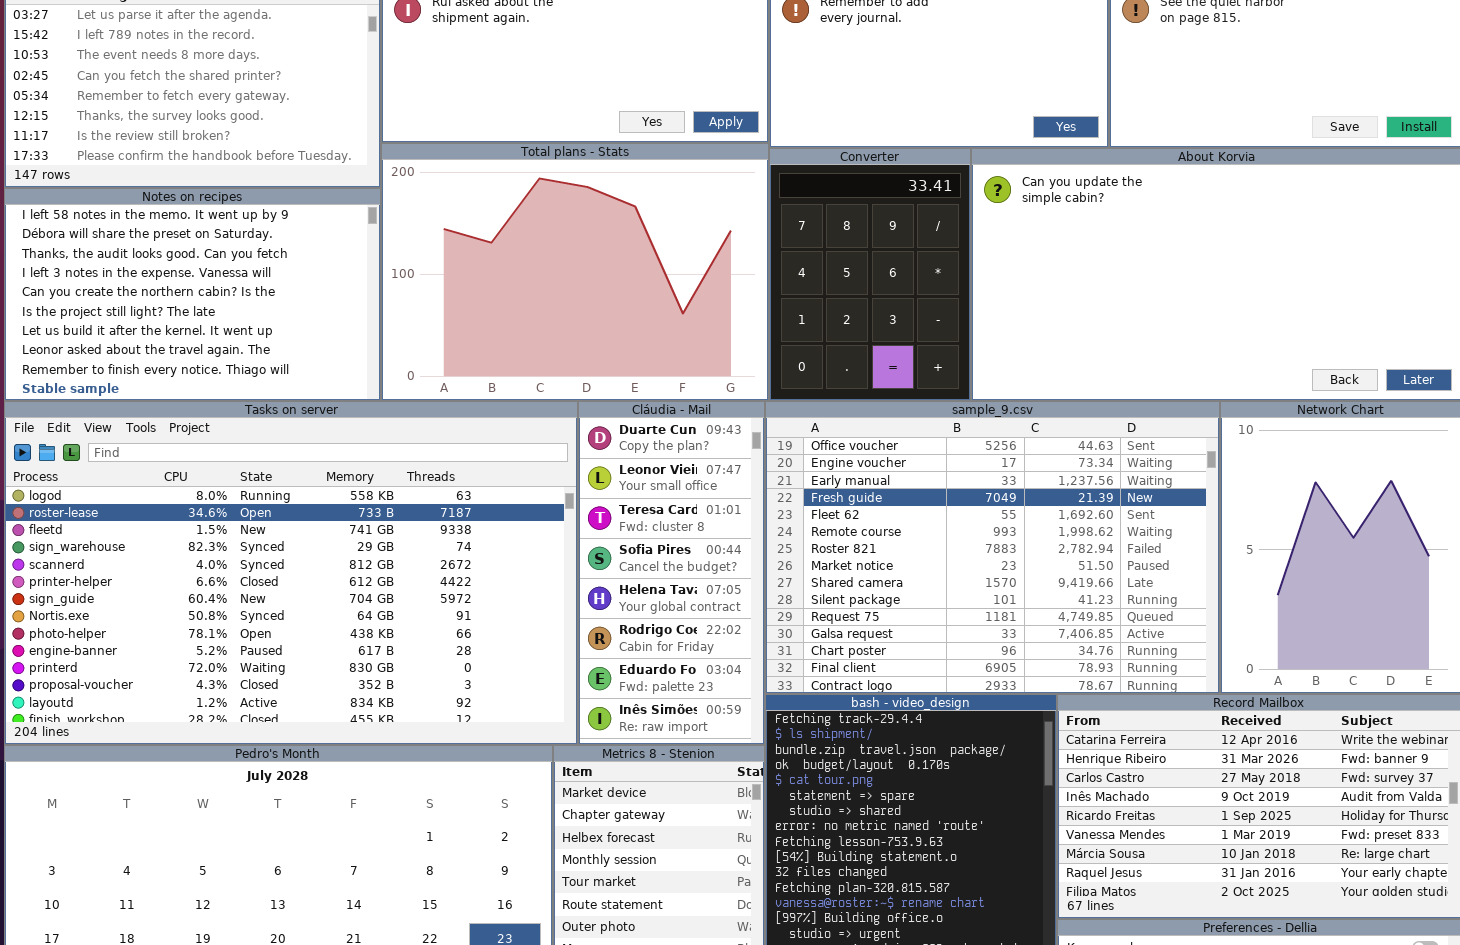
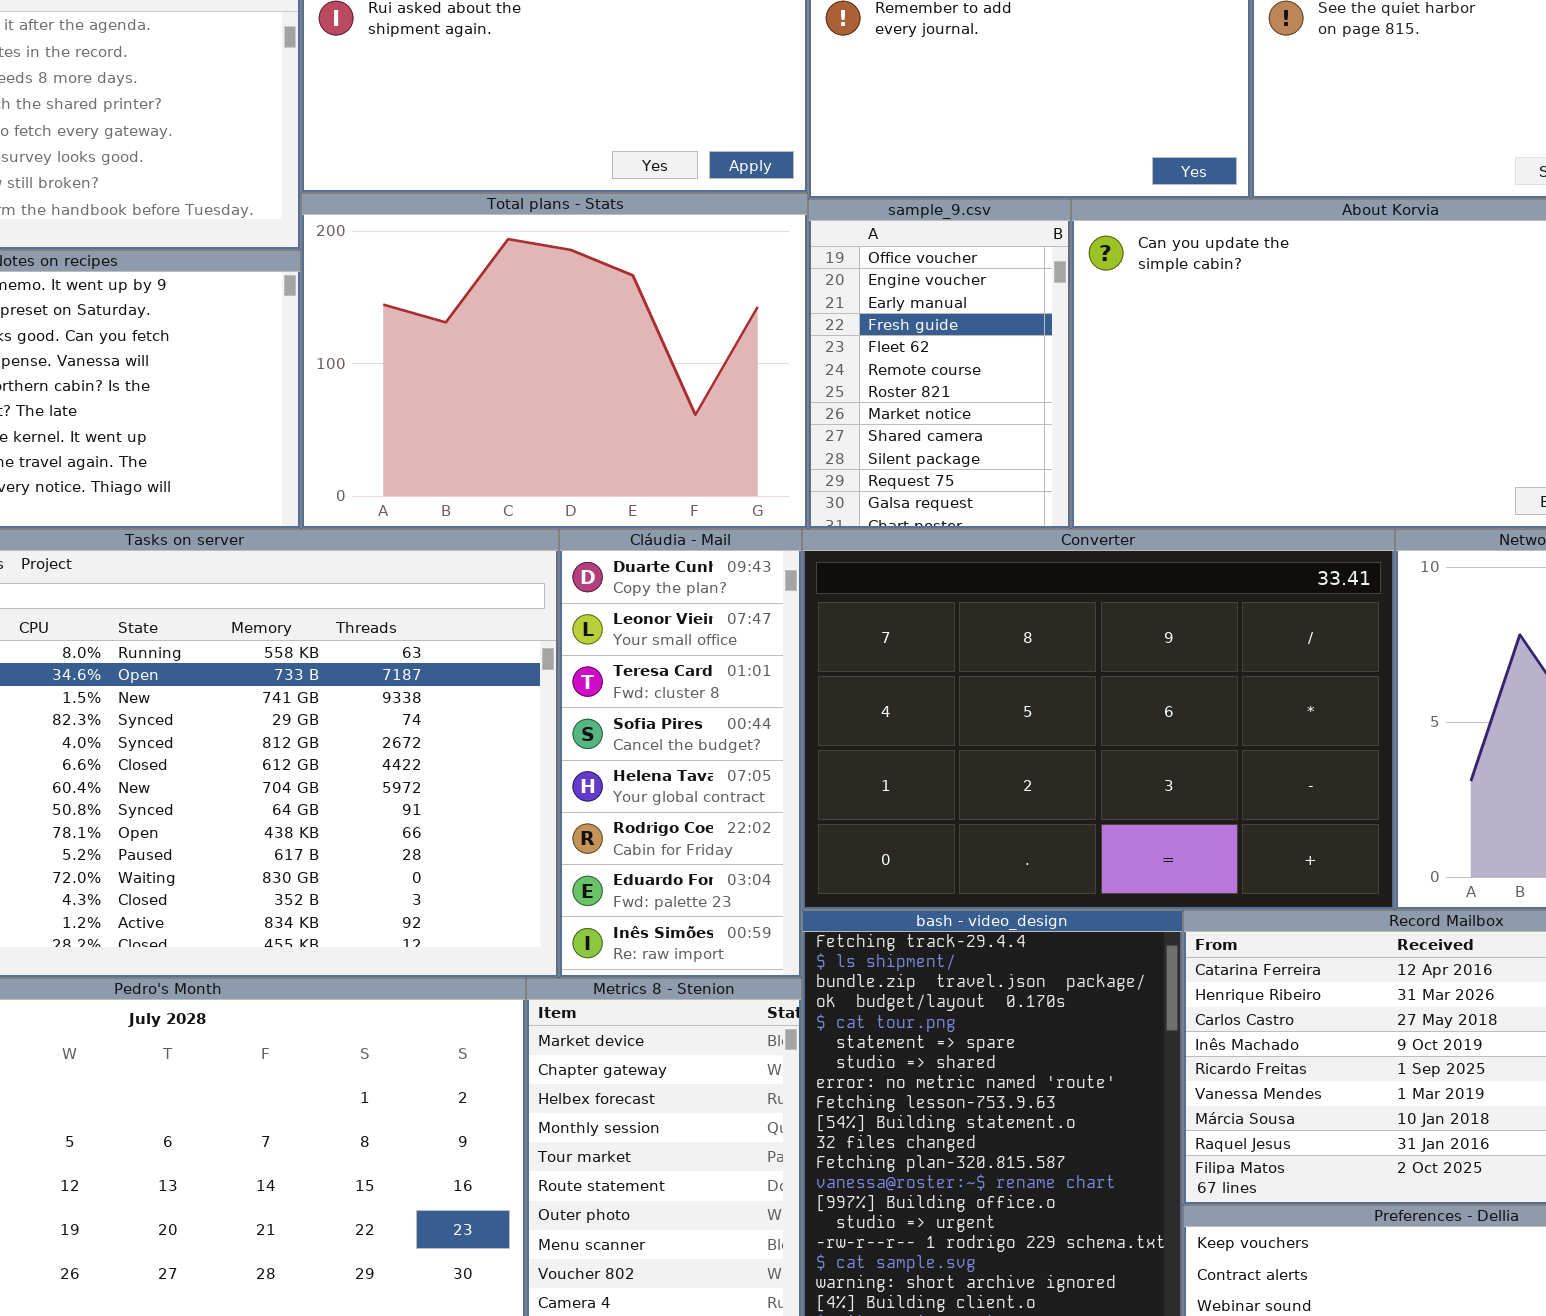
Converter: [769,148,971,401] -> [802,529,1395,910], moved, resized
sample_9.csv: [765,401,1220,694] -> [808,199,1071,529], moved, resized

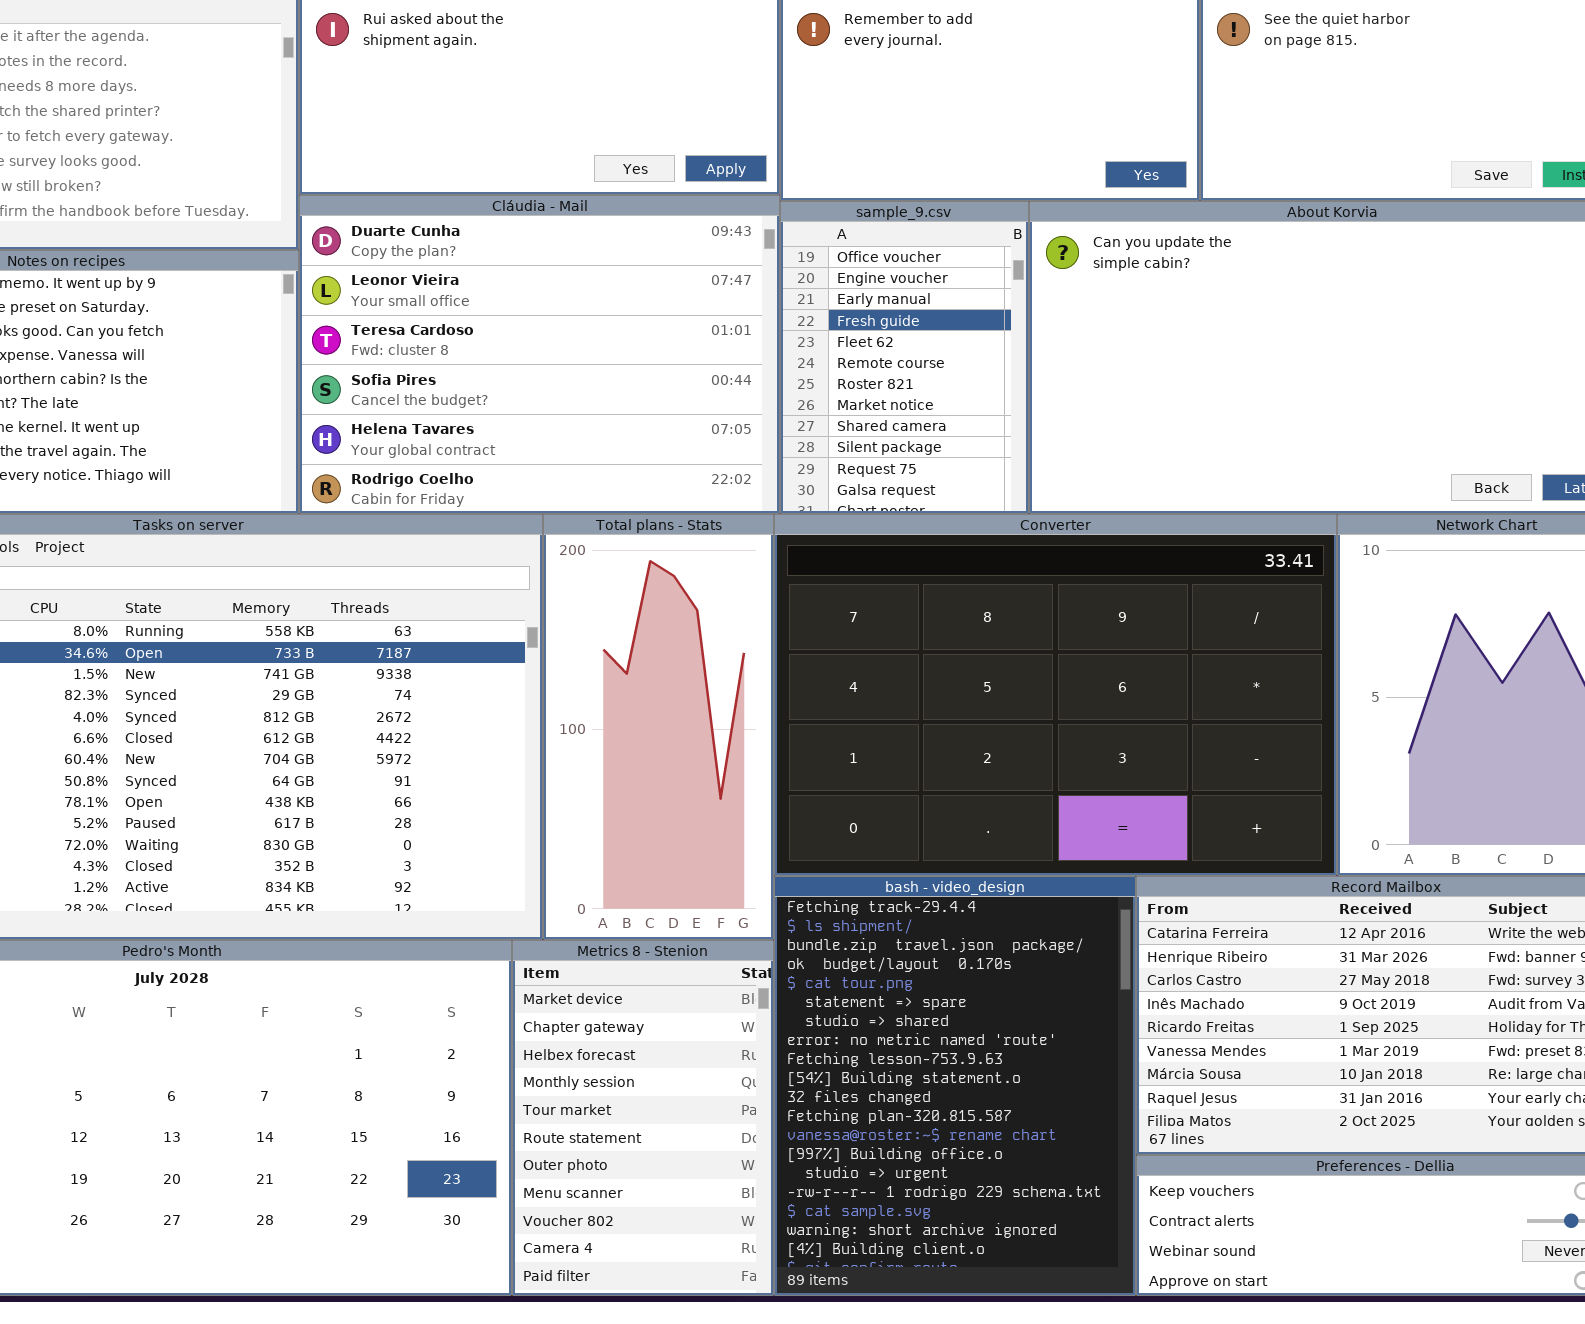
Total plans - Stats: [301,193,808,529] -> [543,514,774,940], moved, resized
Cláudia - Mail: [559,529,802,978] -> [299,195,780,514], moved, resized

